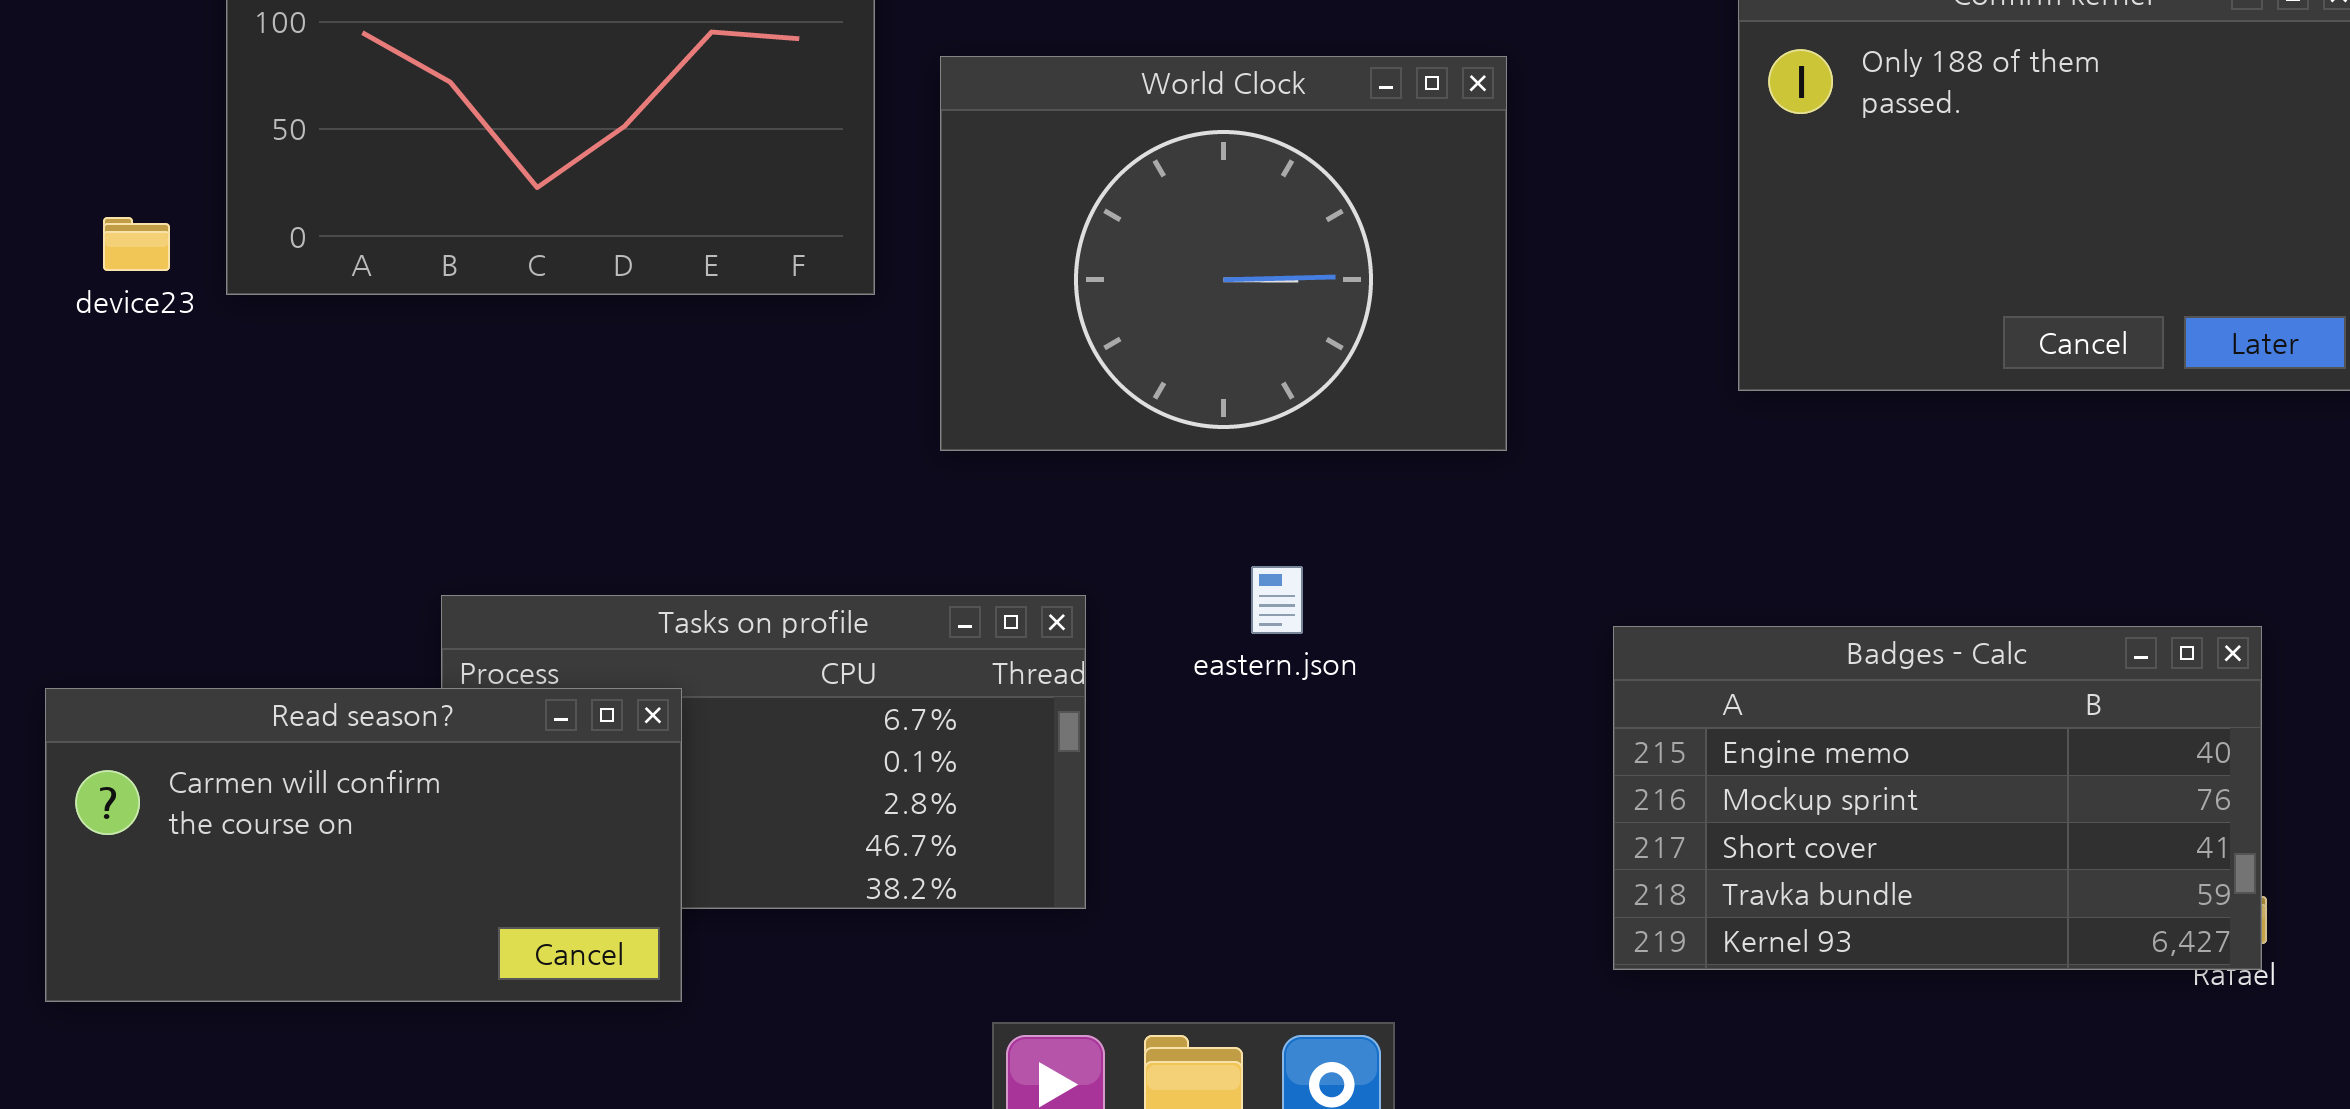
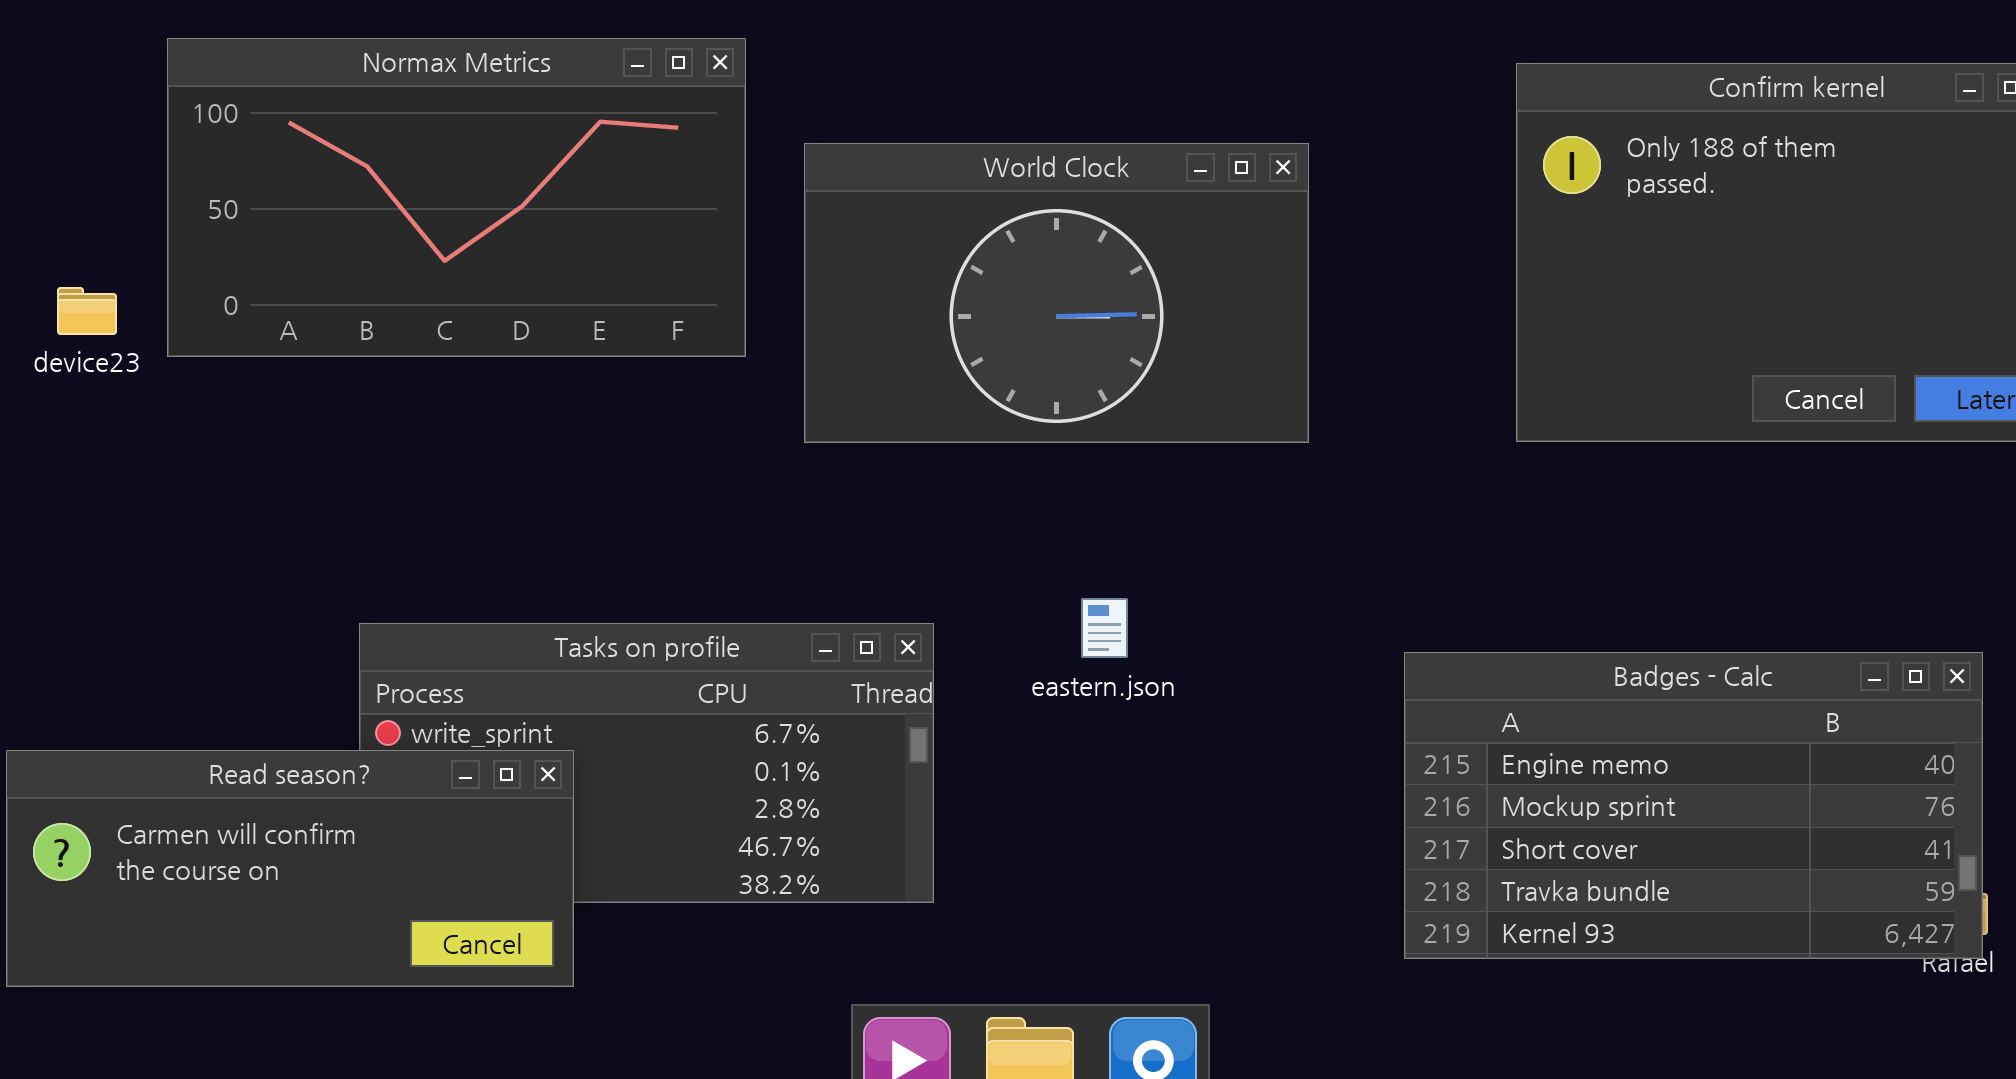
World Clock: [940,56,1507,451] -> [804,143,1309,443], resized
Read season?: [45,688,682,1002] -> [6,750,574,987], resized

